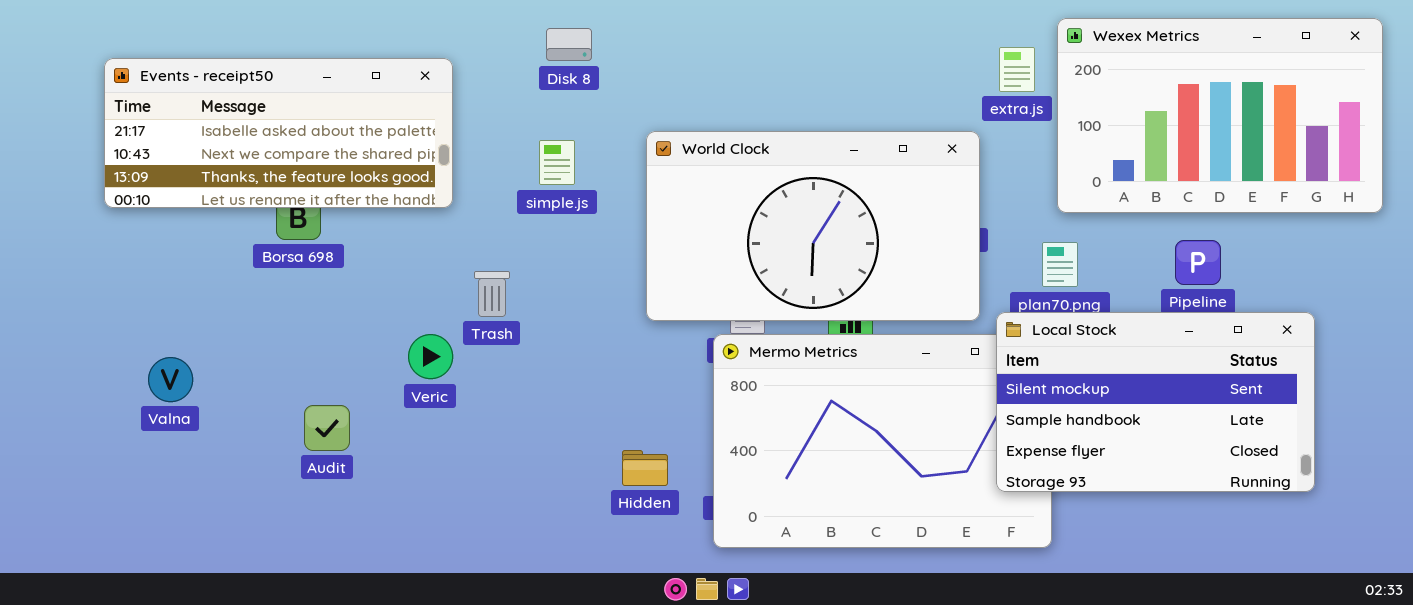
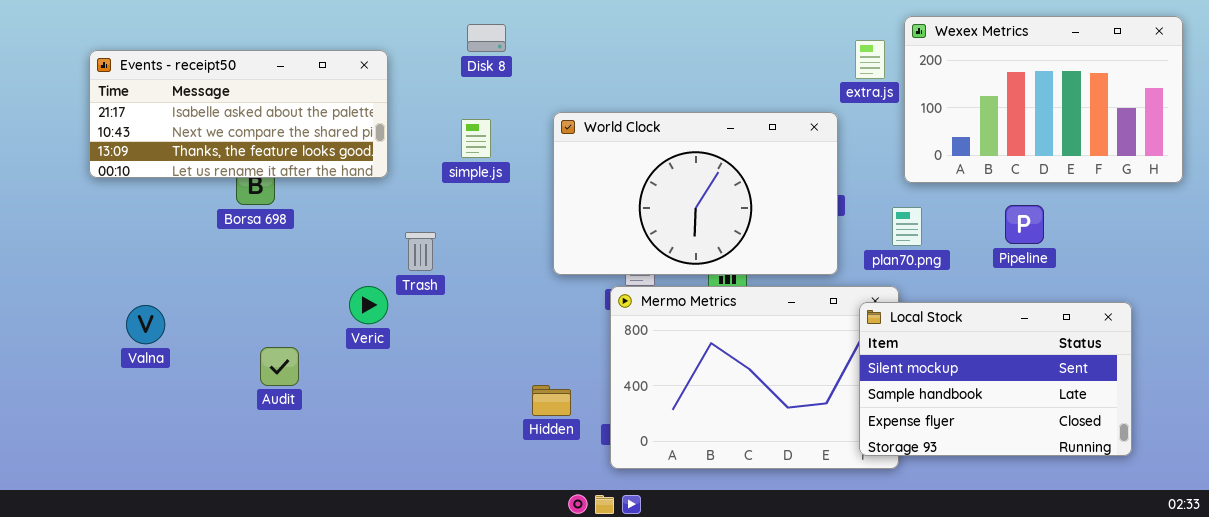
Local Stock: [996,312,1315,492] -> [859,302,1132,456], moved

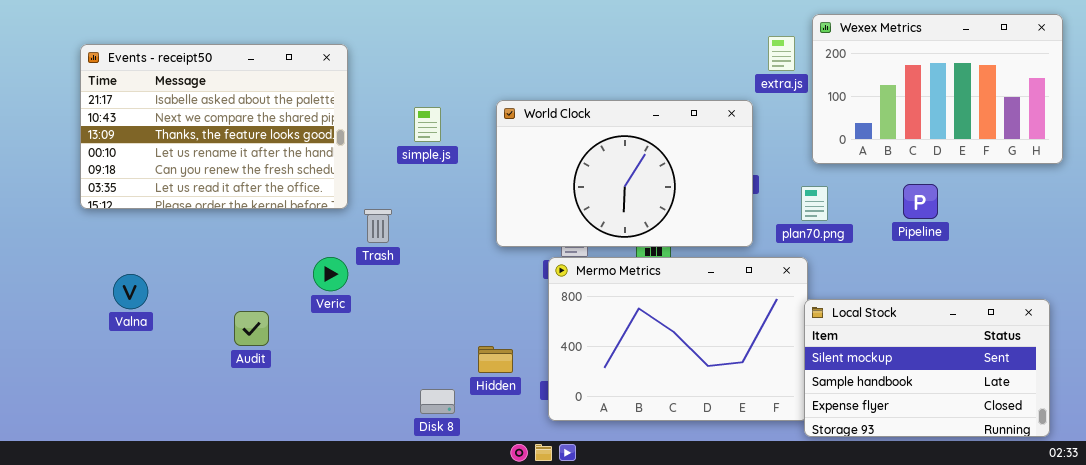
Disk 8: [467,24,506,52] -> [420,389,455,414], moved
Events - receipt50: [89,50,388,178] -> [80,44,348,209], resized
Local Stock: [859,302,1132,456] -> [804,299,1050,437], moved

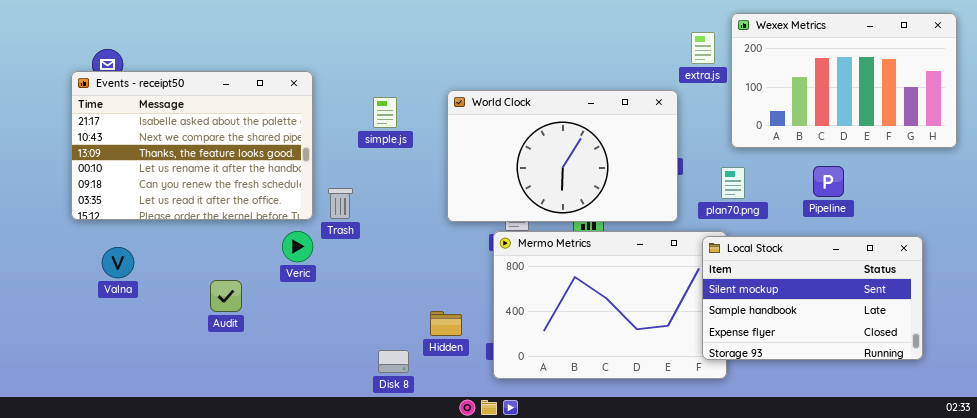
Events - receipt50: [80,44,348,209] -> [71,71,313,220], moved
Local Stock: [804,299,1050,437] -> [702,236,923,360], moved

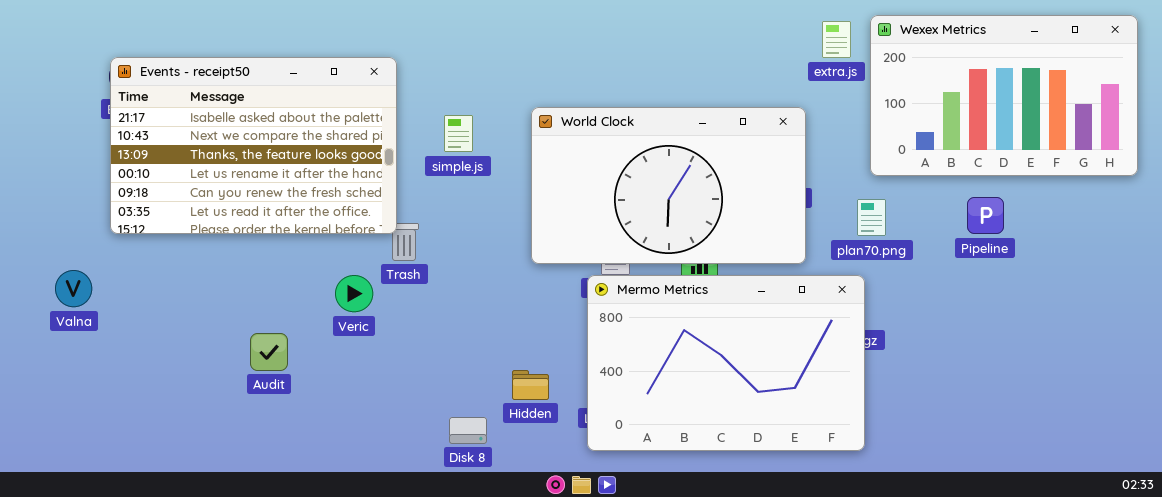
extra.js: [691,32,715,64] -> [822,21,851,58], moved
Events - receipt50: [71,71,313,220] -> [110,57,397,234], moved
Local Stock: [702,236,923,360] -> none, closed
Valna: [102,247,134,278] -> [55,270,92,307], moved

